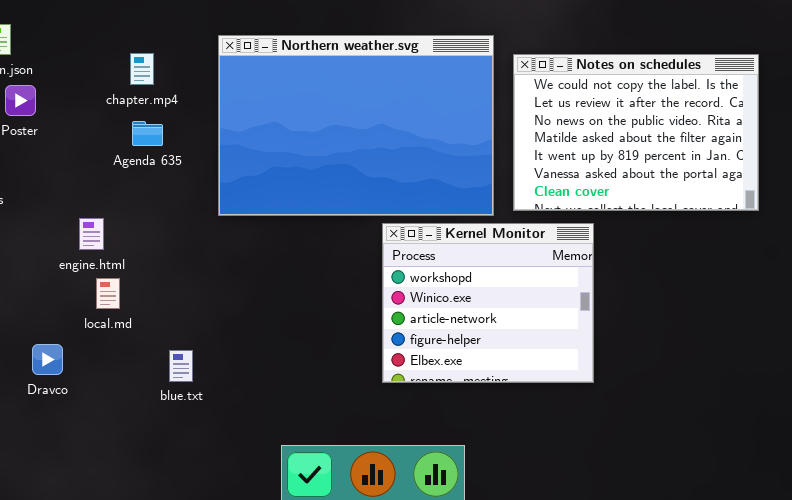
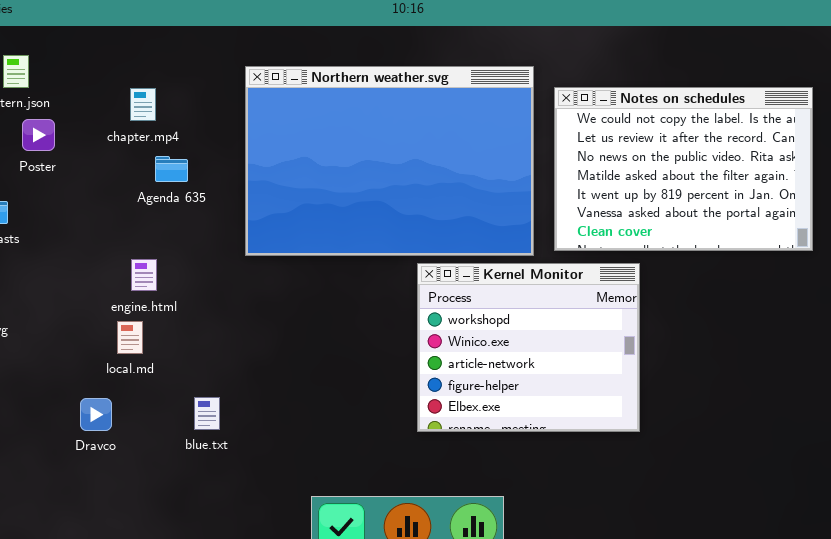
chapter.mp4: [130,53,154,85] -> [130,88,156,121], moved
engine.html: [79,218,104,250] -> [131,259,157,291], moved
Dravco: [32,344,63,375] -> [80,398,112,431], moved

